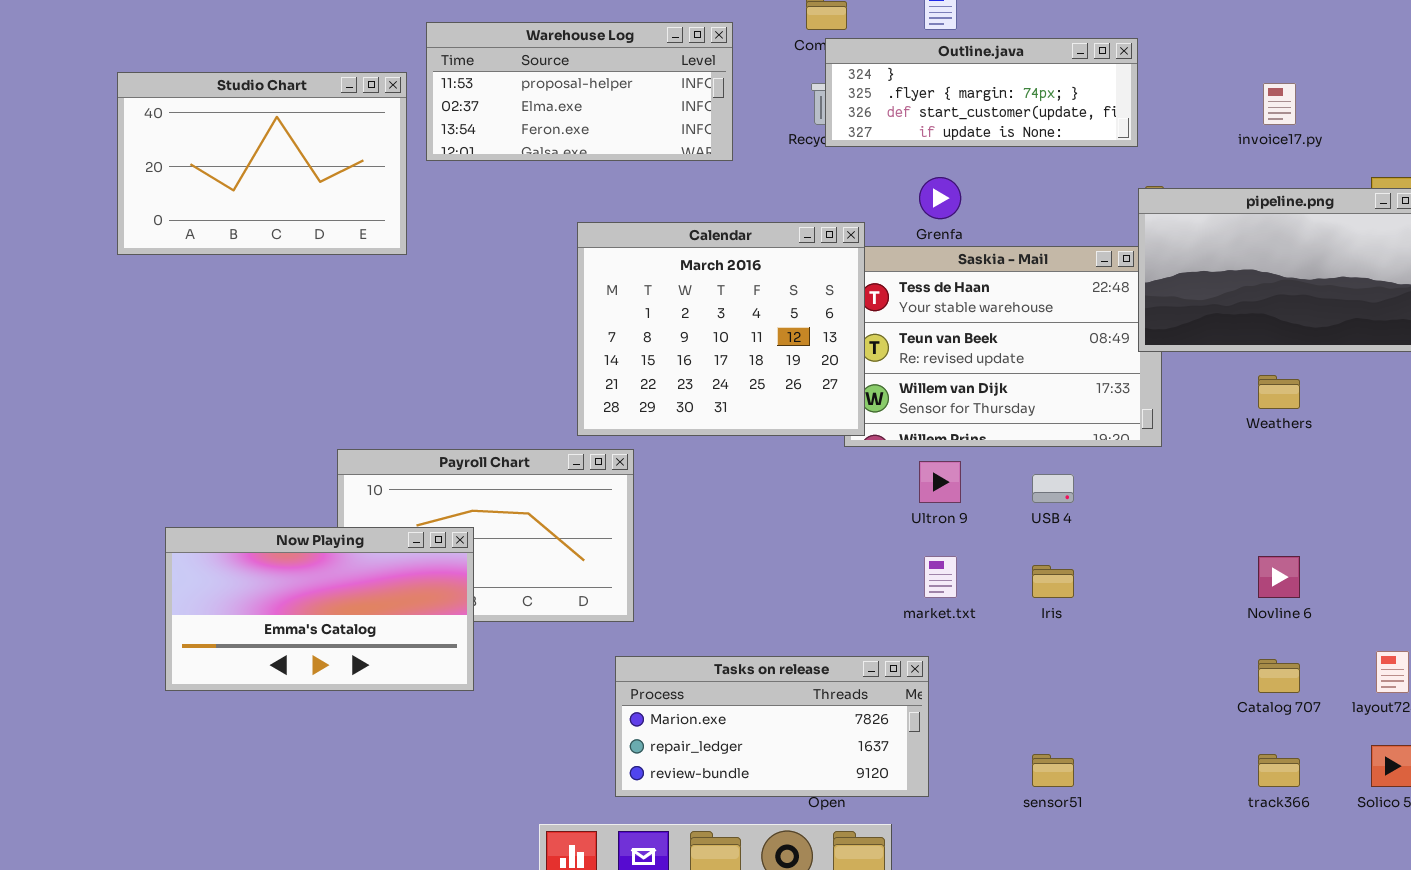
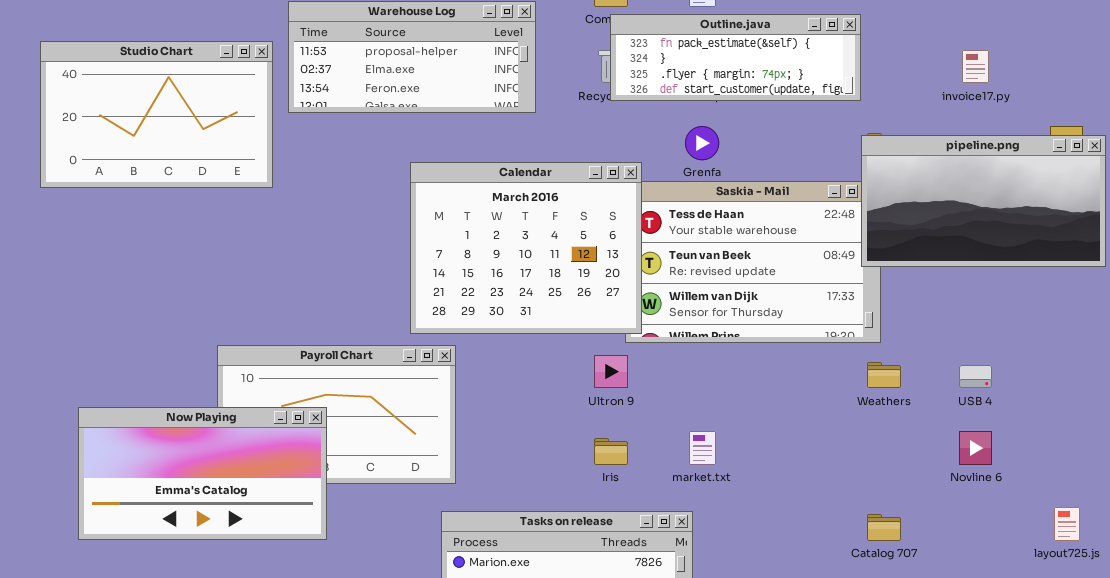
Outline.java: [825,38,1138,147] -> [610,14,861,101], scrolled up 1 row
Weathers: [1258,375,1300,409] -> [867,362,901,388], moved
Ultron 9: [919,461,961,503] -> [594,355,628,388], moved
USB 4: [1032,474,1074,503] -> [959,365,992,388], moved
Iris: [1032,565,1074,598] -> [594,438,628,465], moved
Catalog 707: [1258,659,1300,693] -> [867,514,901,541], moved

